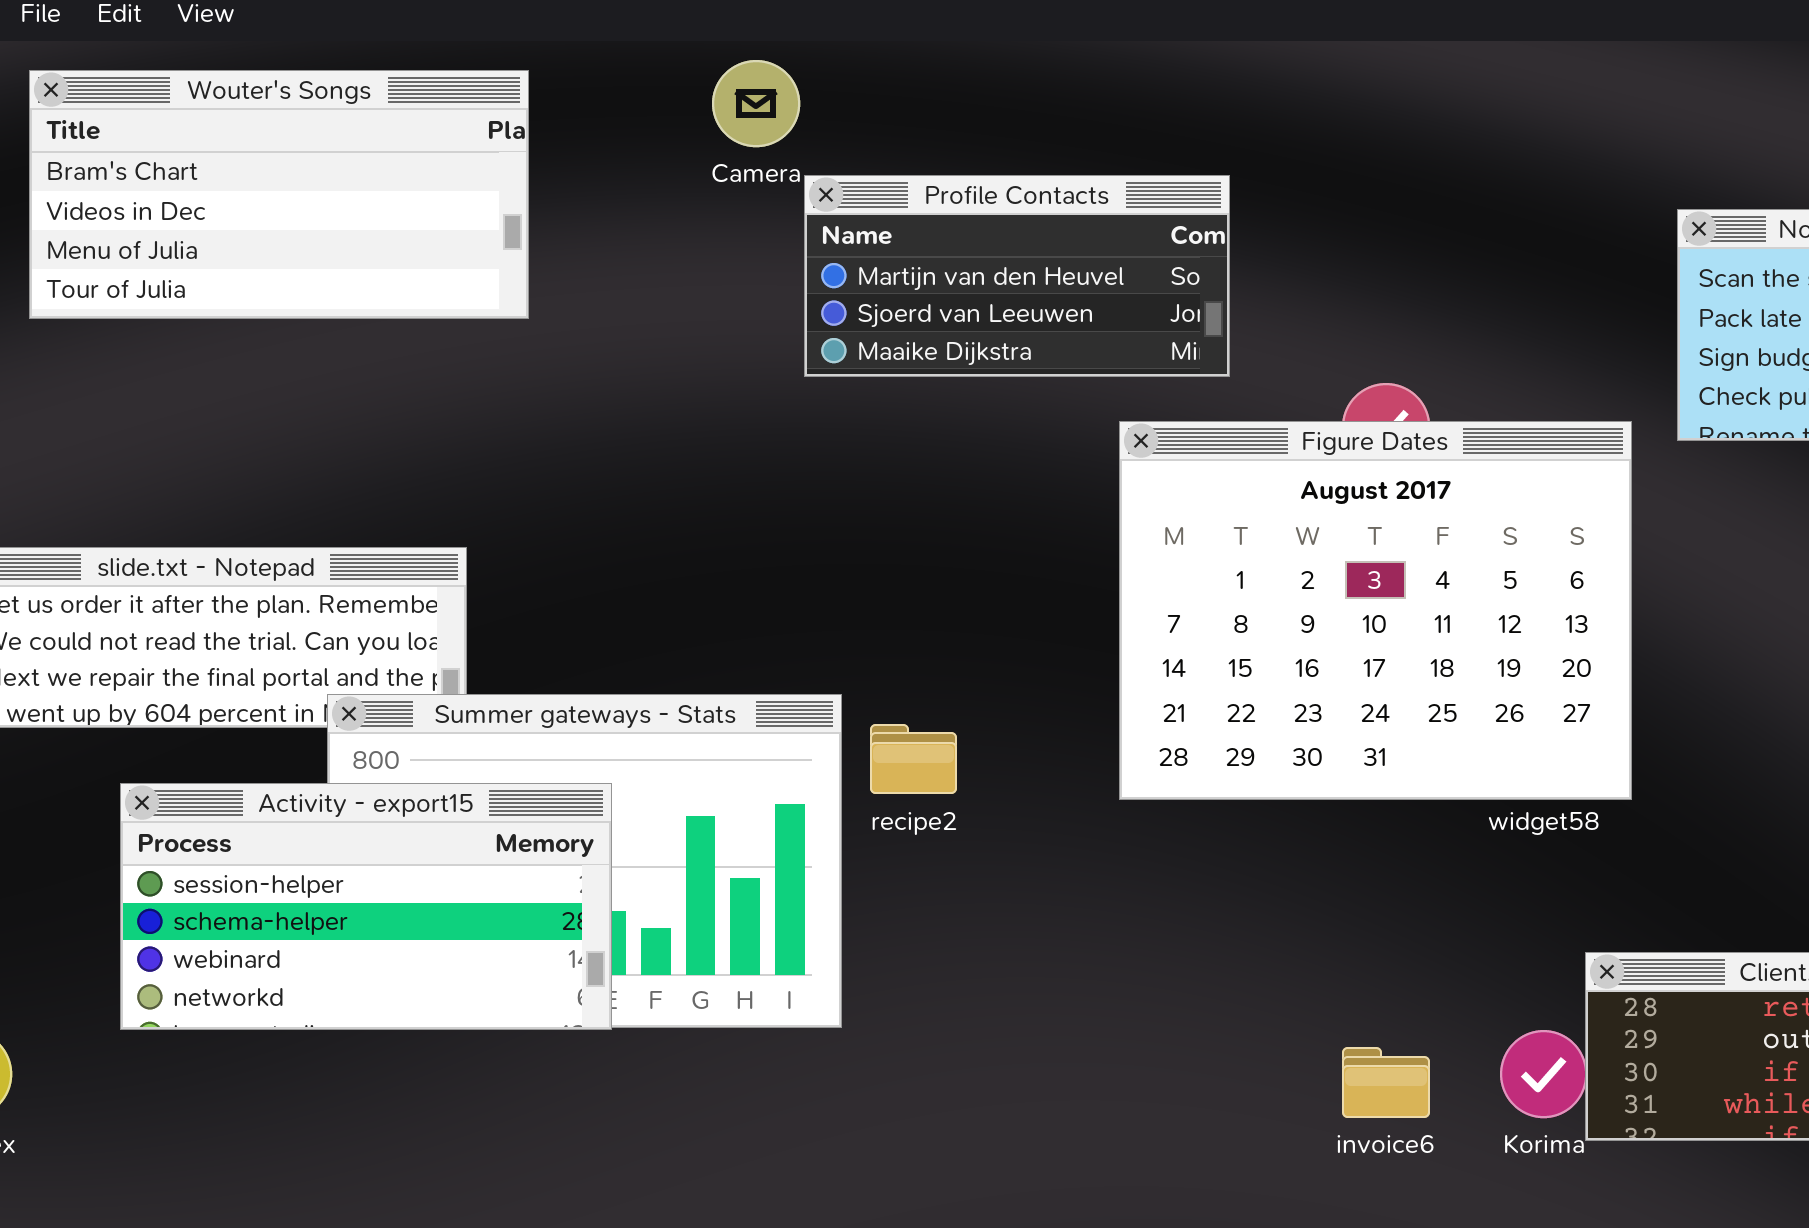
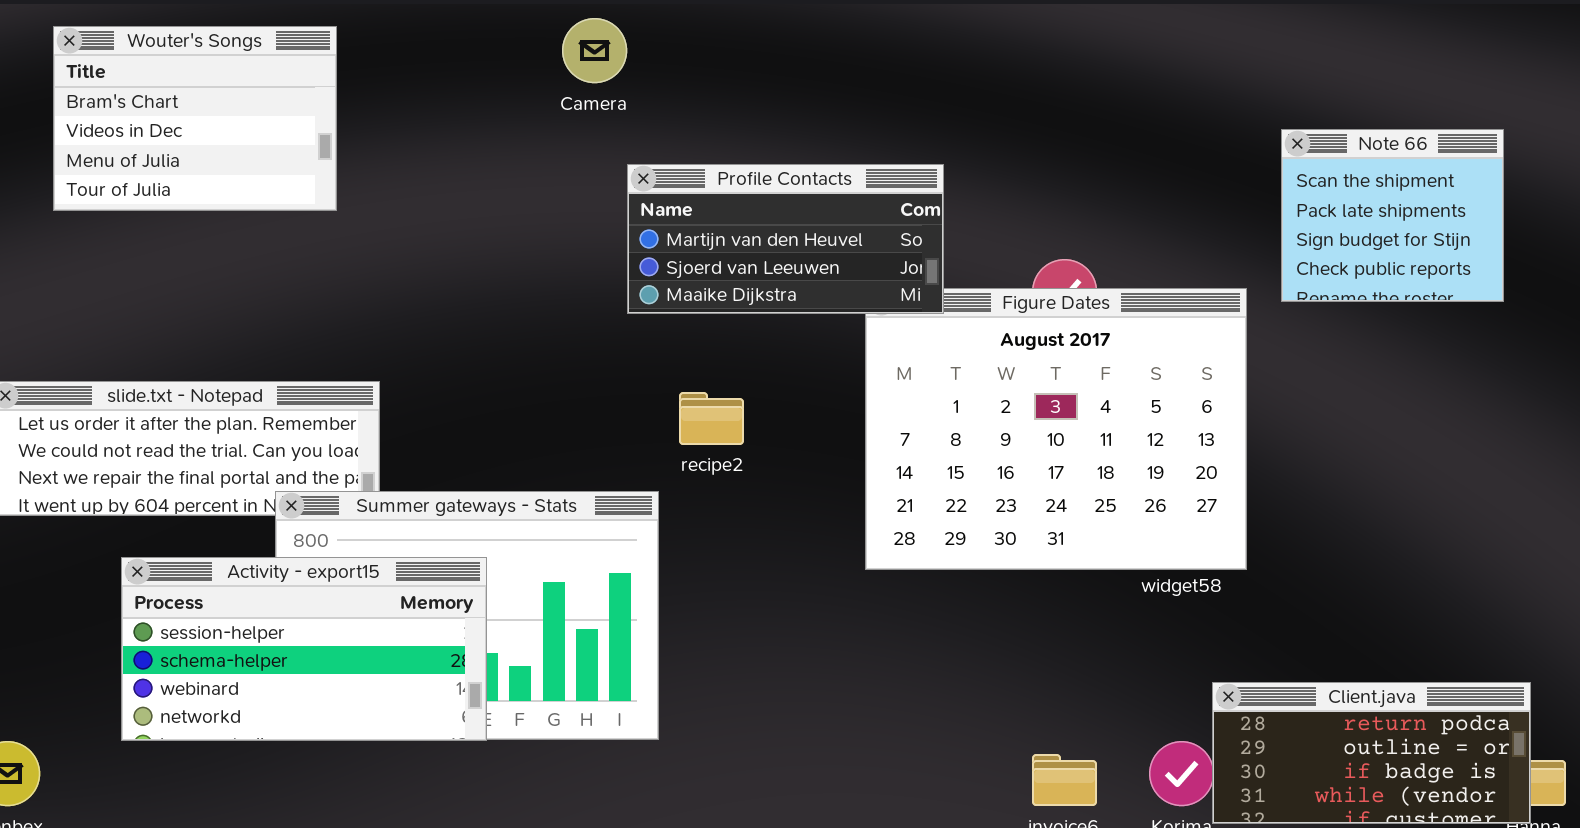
Wouter's Songs: [29,70,529,319] -> [53,26,337,211], resized
Profile Contacts: [804,175,1230,377] -> [627,164,944,314], moved
recipe2: [870,724,957,794] -> [679,392,744,445], moved

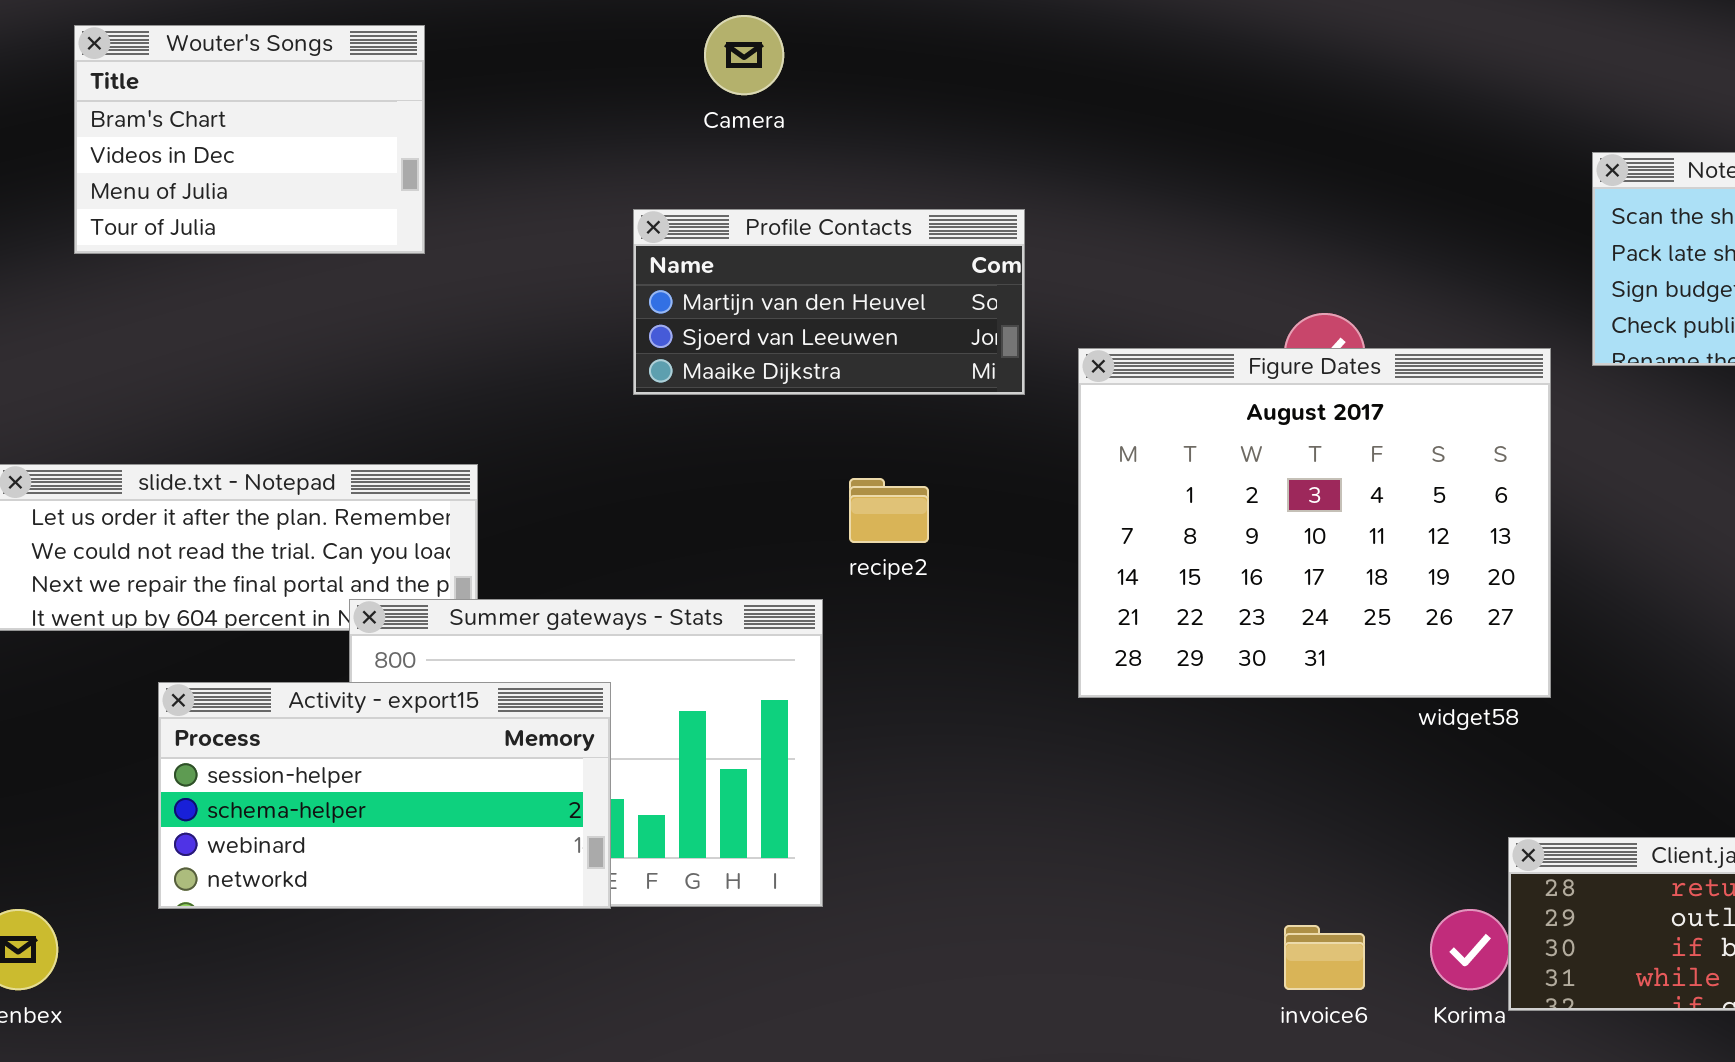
Profile Contacts: [627,164,944,314] -> [633,209,1025,395], moved

